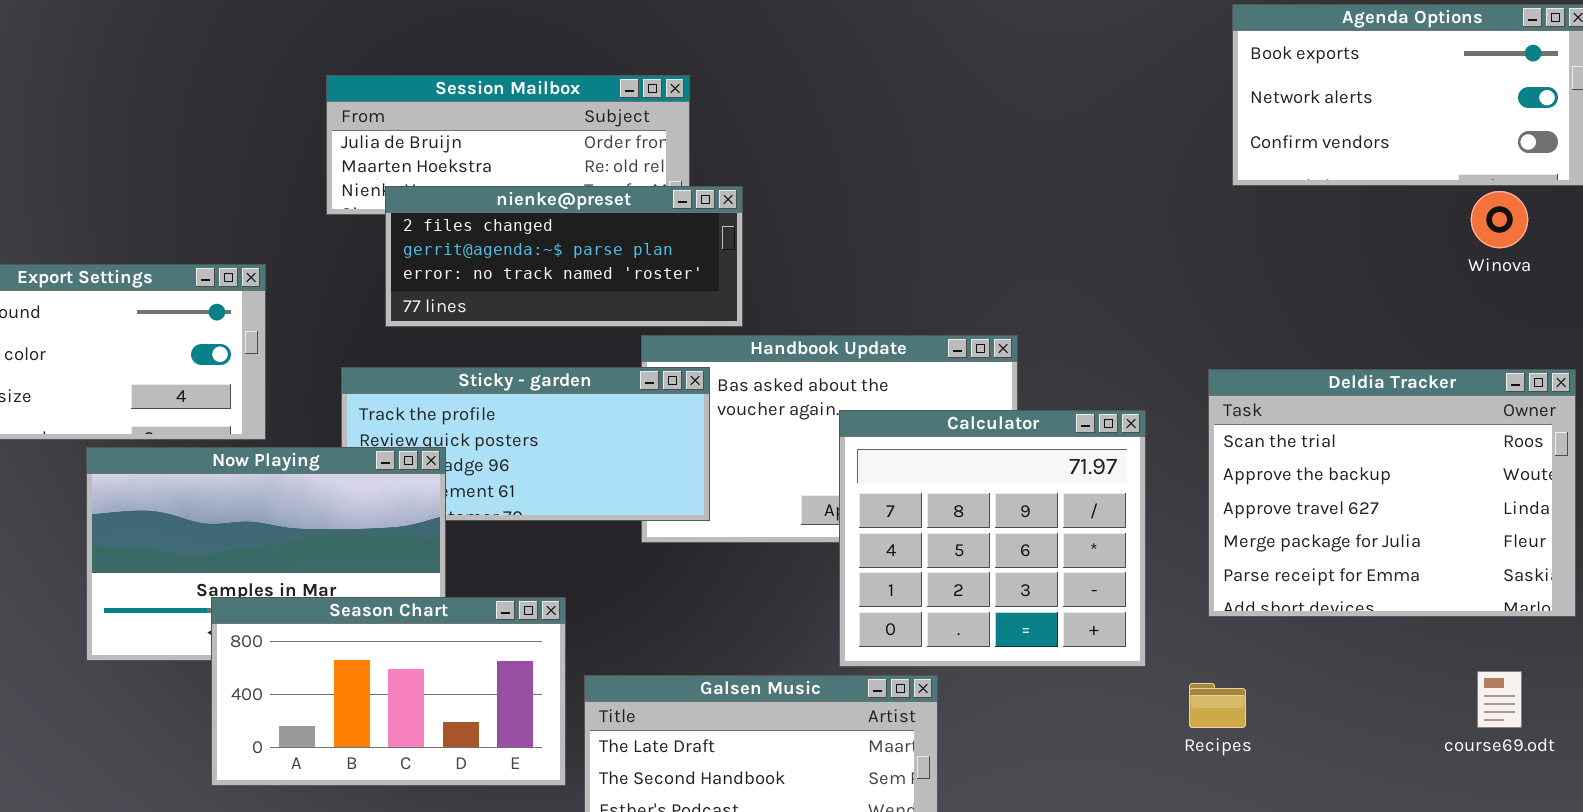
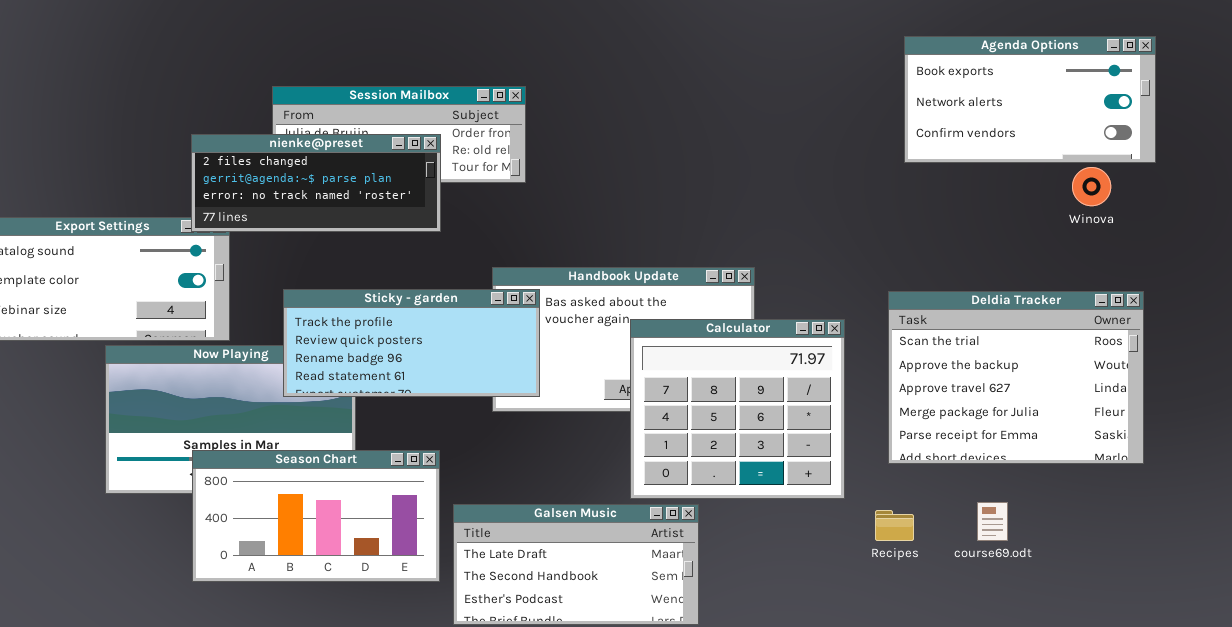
nienke@preset: [385,186,743,327] -> [191,134,441,232], moved
Sticky - garden: [341,367,710,521] -> [283,289,540,397], raised
course69.odt: [1477,671,1522,728] -> [977,502,1008,541], moved

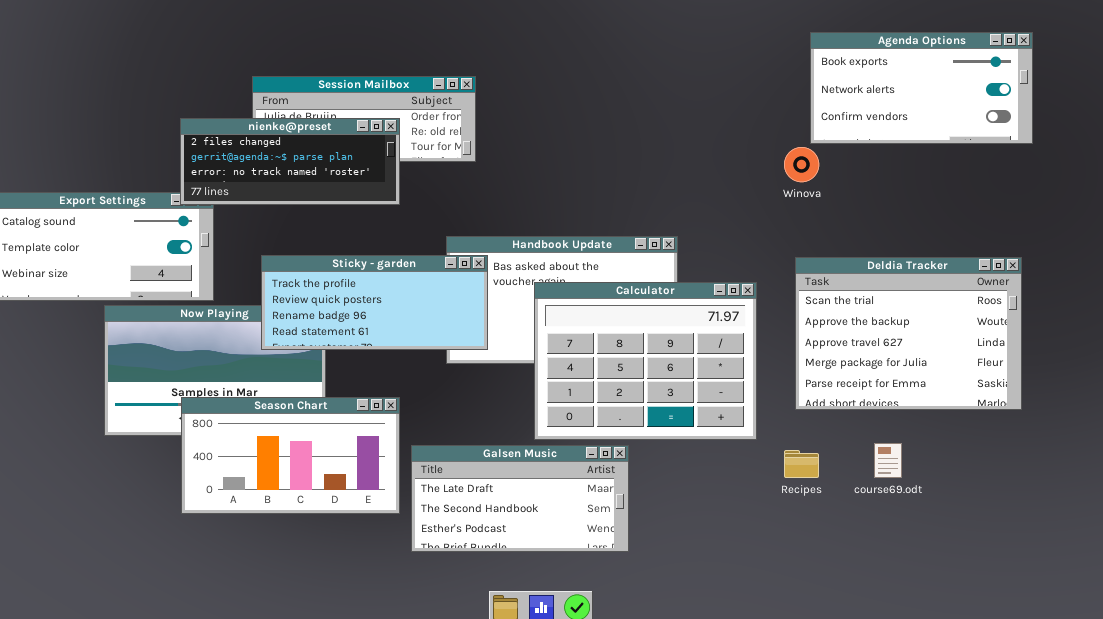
Winova: [1072,167,1111,206] -> [784,147,819,182], moved
Calculator: [630,319,845,499] -> [534,282,757,440], resized

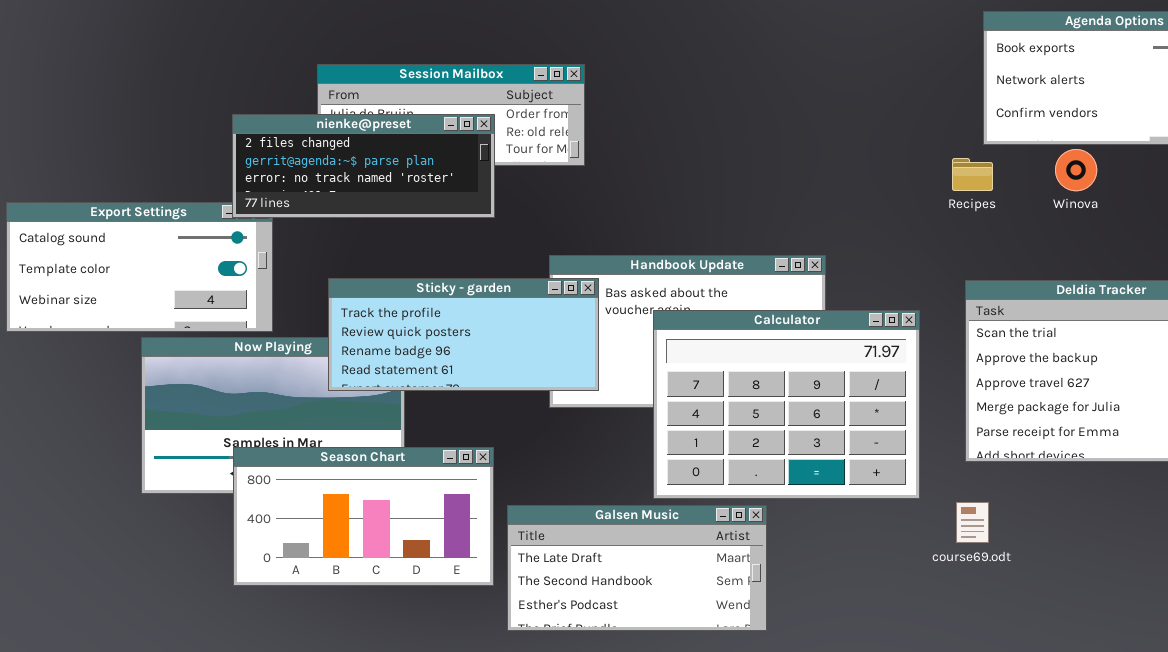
Winova: [784,147,819,182] -> [1055,149,1097,191], moved
course69.odt: [874,443,902,478] -> [956,502,989,543], moved
Recipes: [784,450,819,478] -> [952,158,993,191], moved

